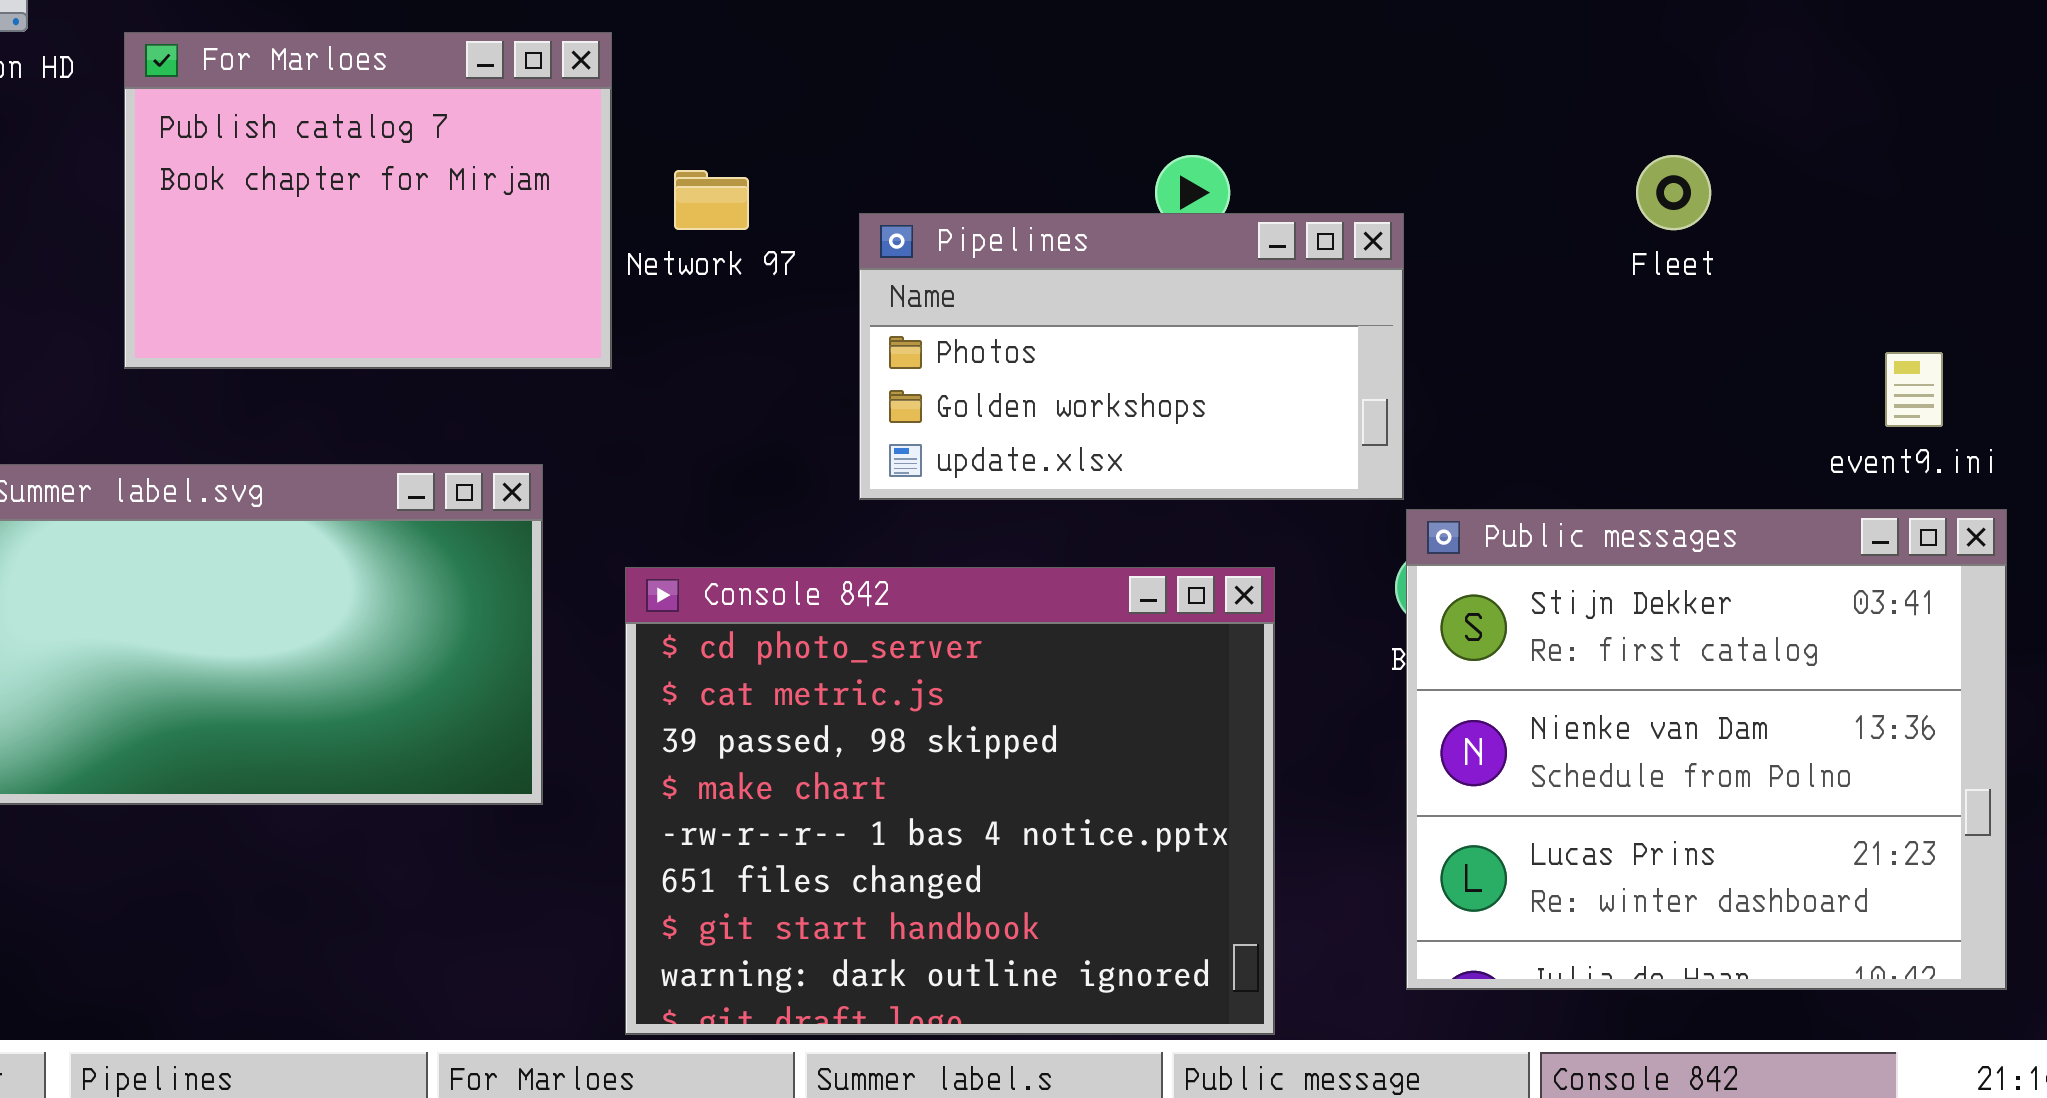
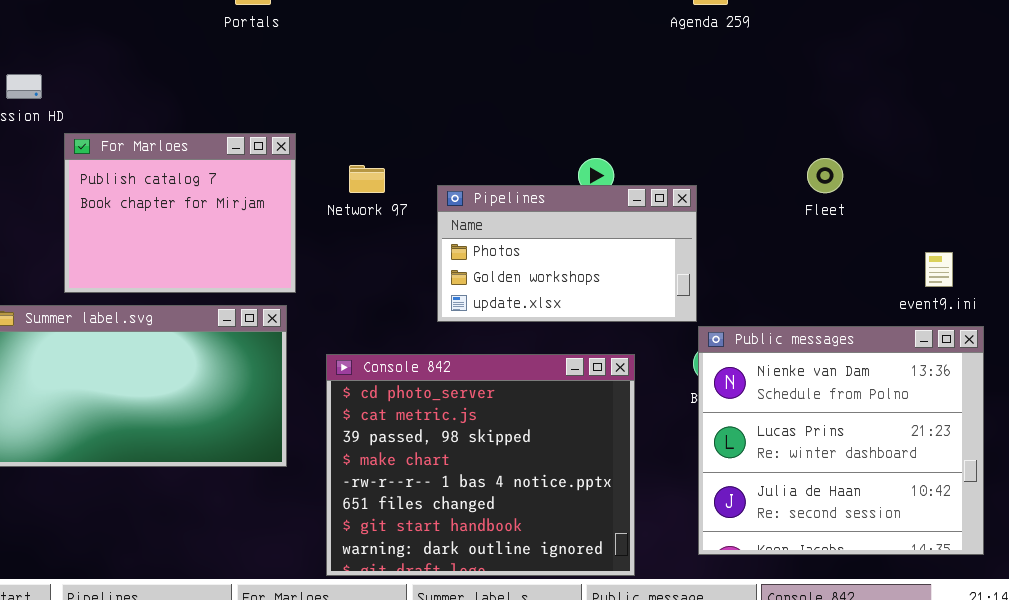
For Marloes: [124,32,612,369] -> [64,133,296,293], moved
Public messages: [1406,509,2007,990] -> [698,326,984,555], scrolled down 1 row

